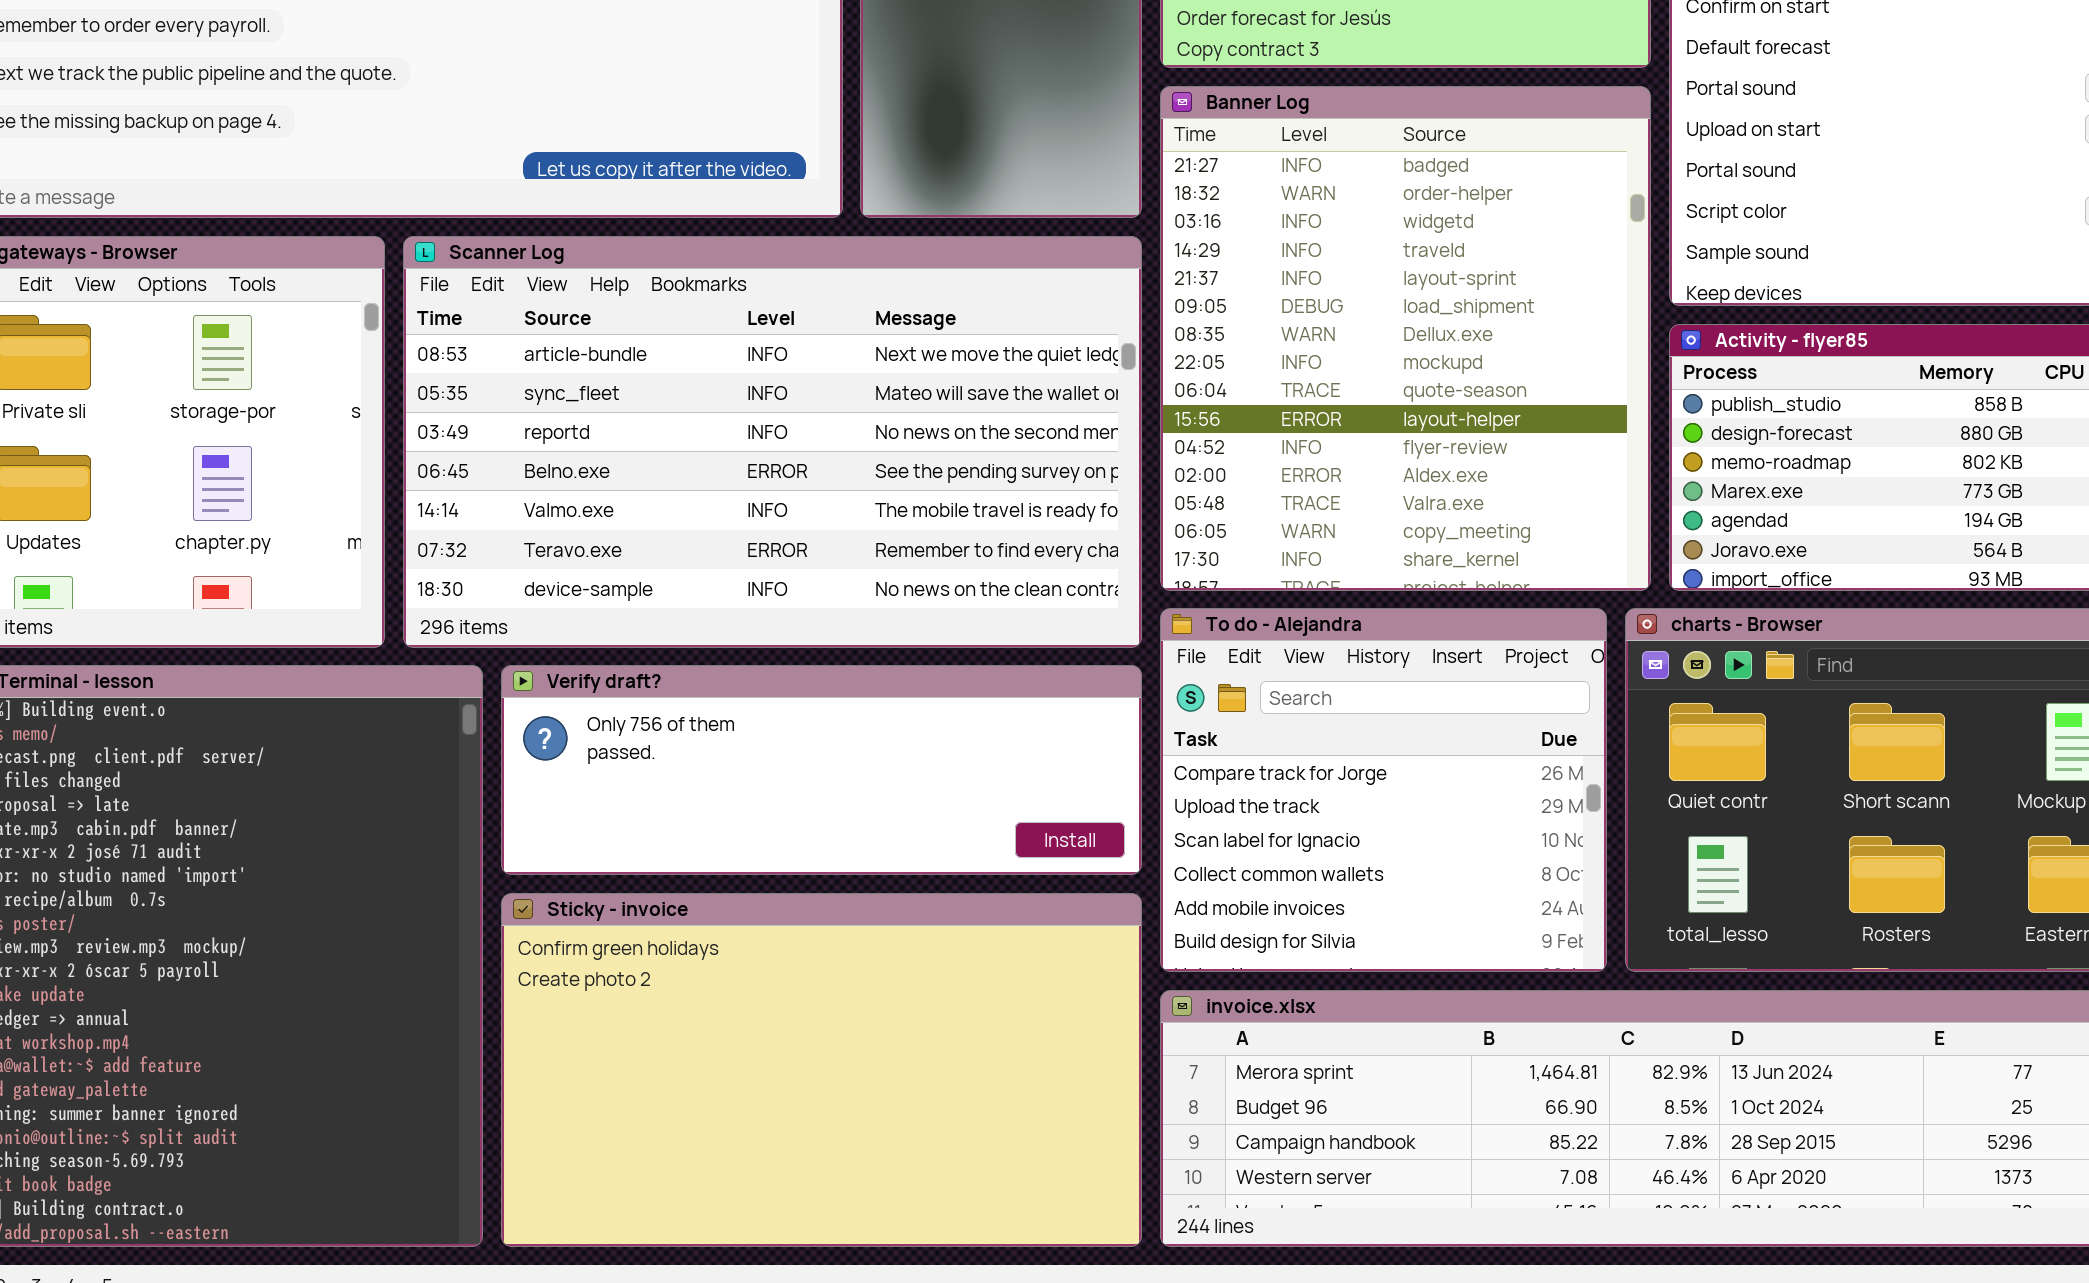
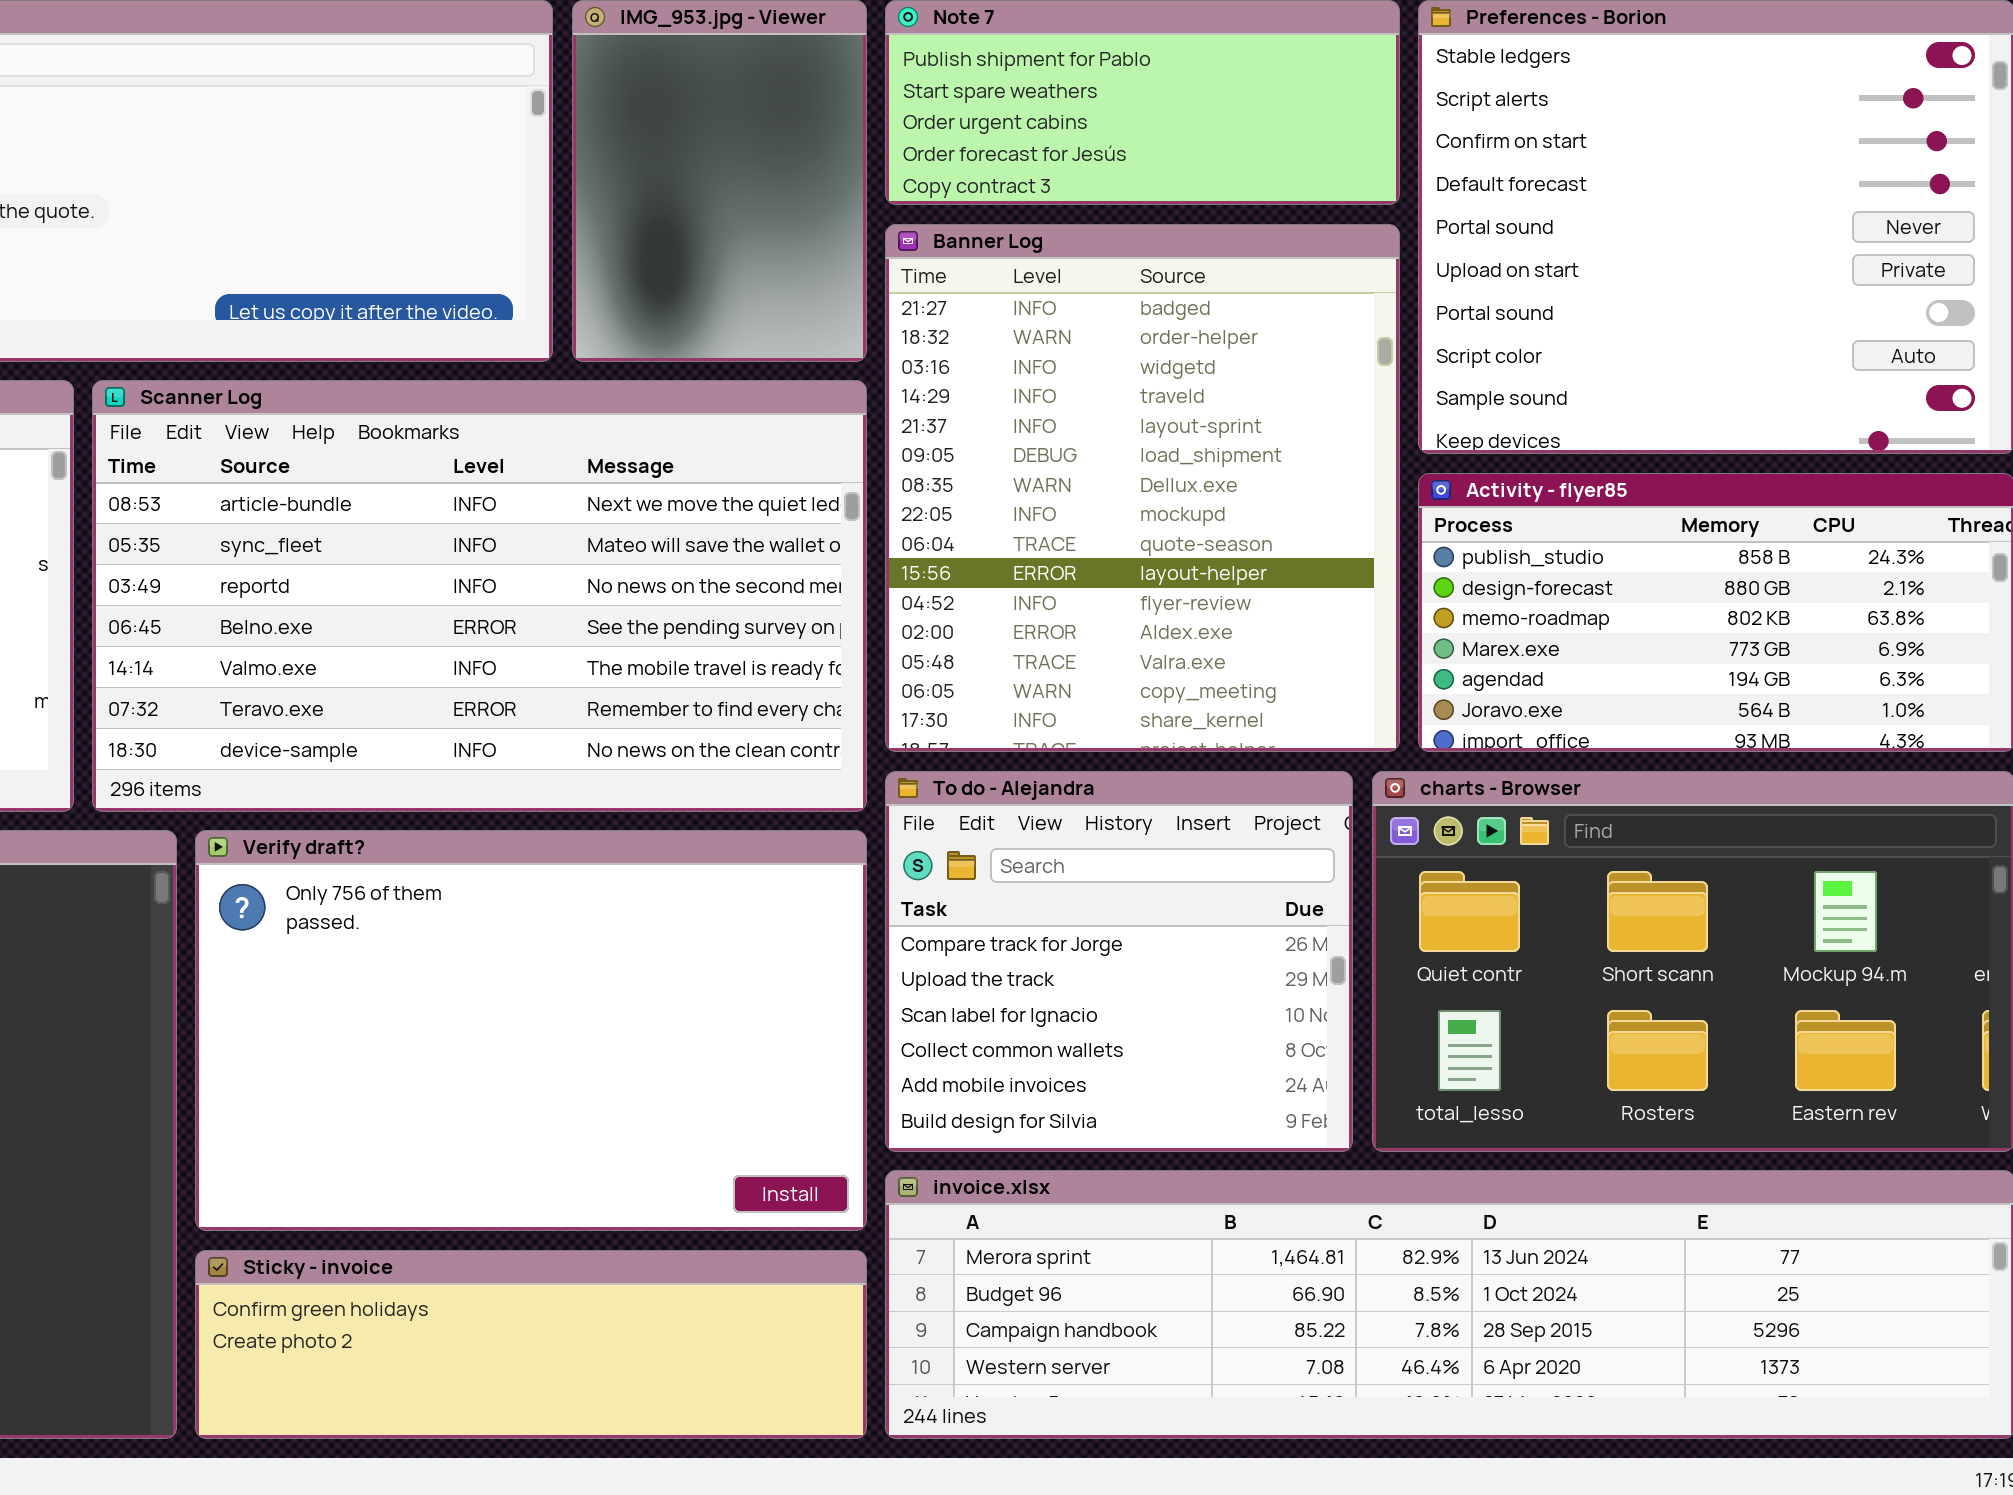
Verify draft?: [501,665,1142,875] -> [195,830,867,1231], resized
Sticky - invoice: [501,893,1142,1247] -> [195,1250,867,1439], resized

